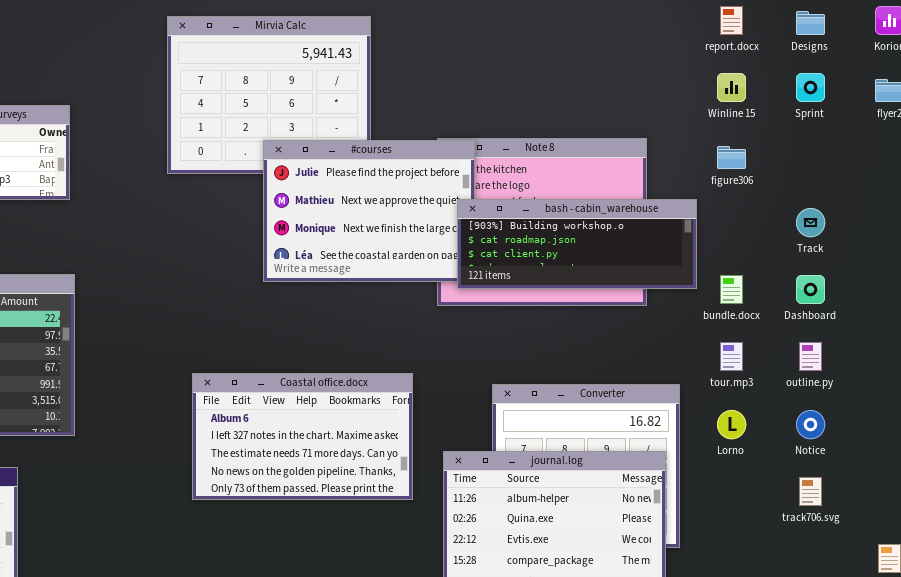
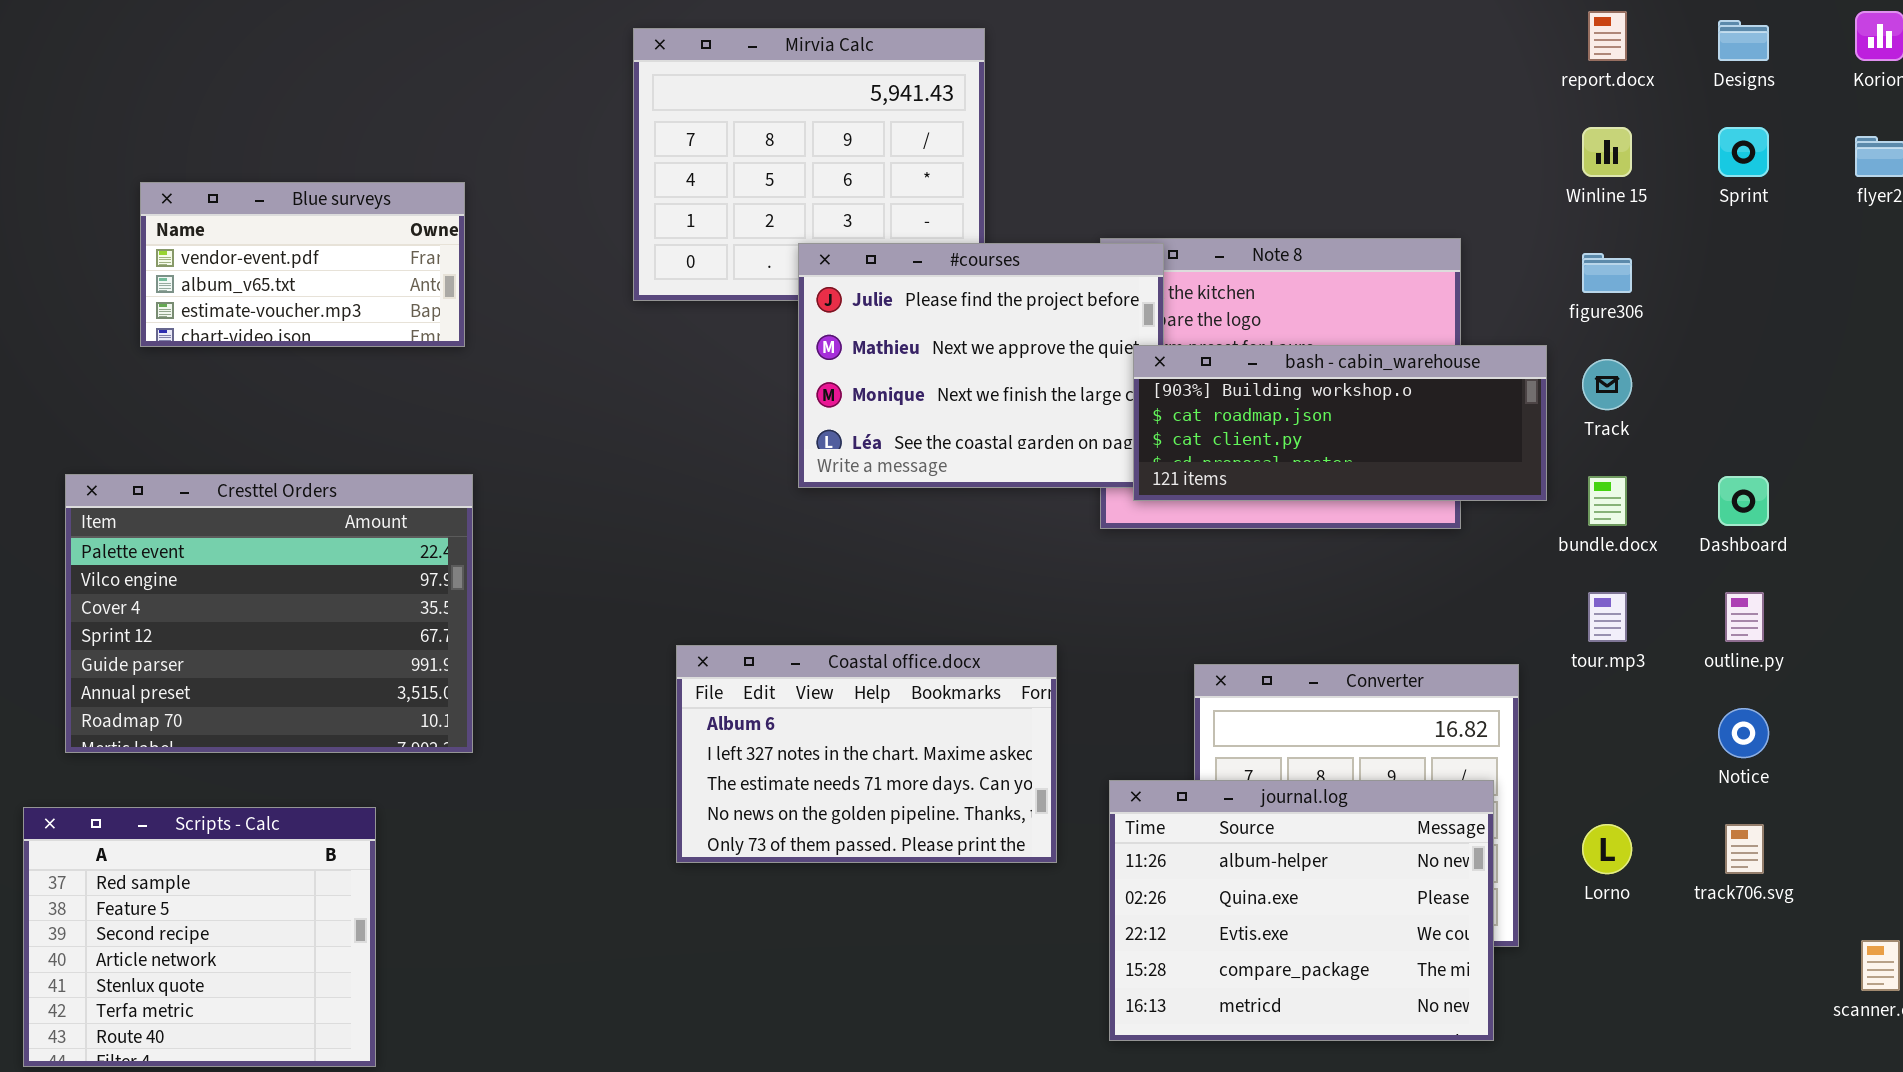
Track: [796,208,825,237] -> [1582,359,1632,410], moved
Lorno: [717,410,746,439] -> [1582,824,1632,874], moved

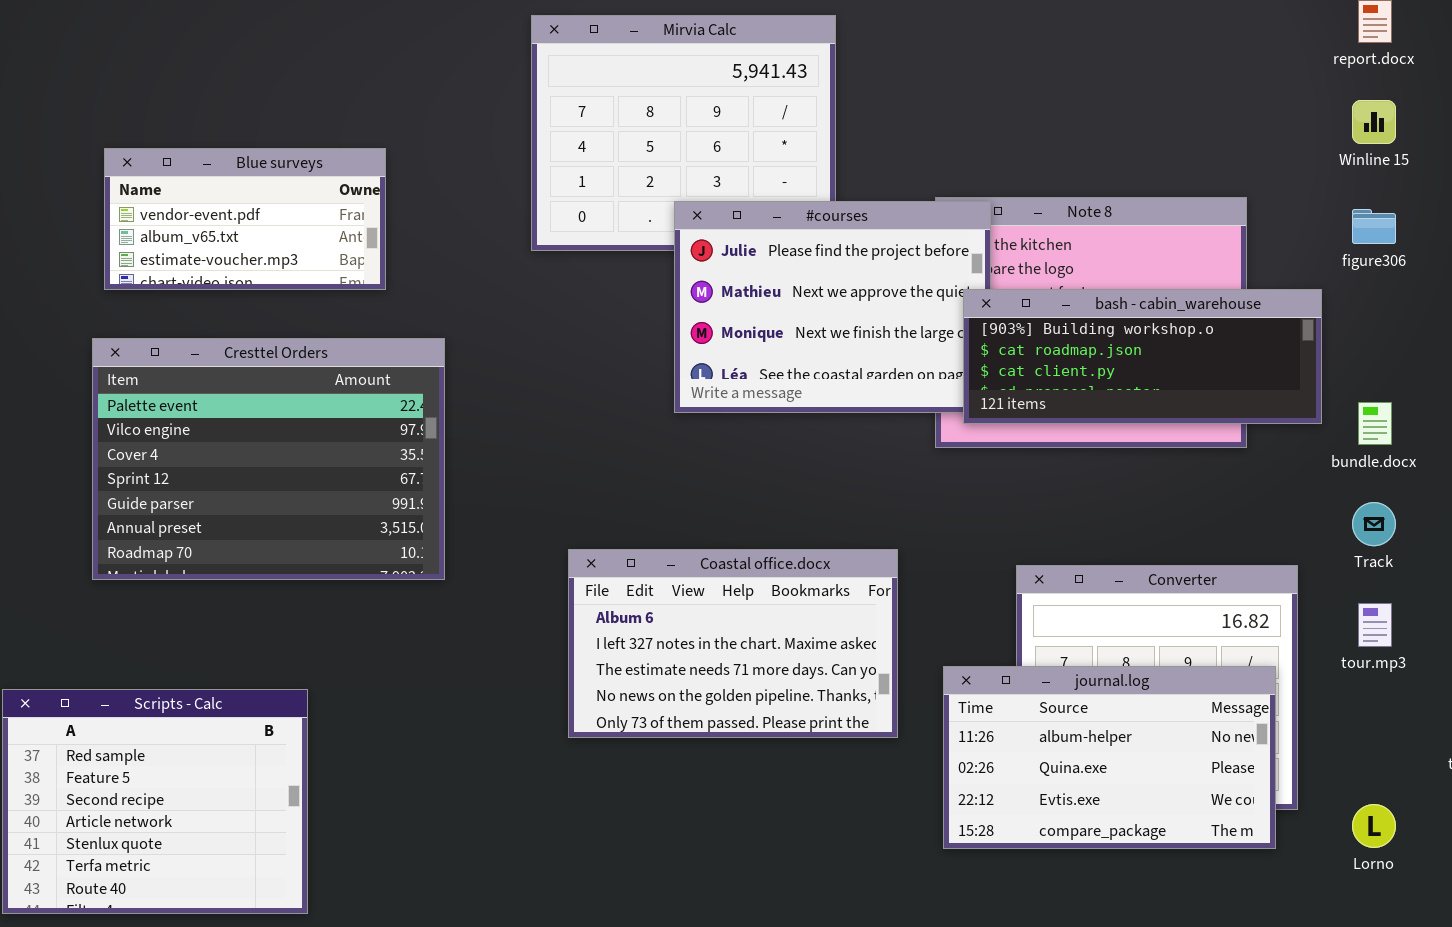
Track: [1582,359,1632,410] -> [1352,502,1396,546], moved
Cresttel Orders: [65,474,473,753] -> [92,338,445,580], moved
tour.mp3: [1588,592,1627,642] -> [1358,603,1392,647], moved
journal.log: [1109,780,1494,1041] -> [943,666,1276,849], resized
Lorno: [1582,824,1632,874] -> [1352,804,1396,848], moved

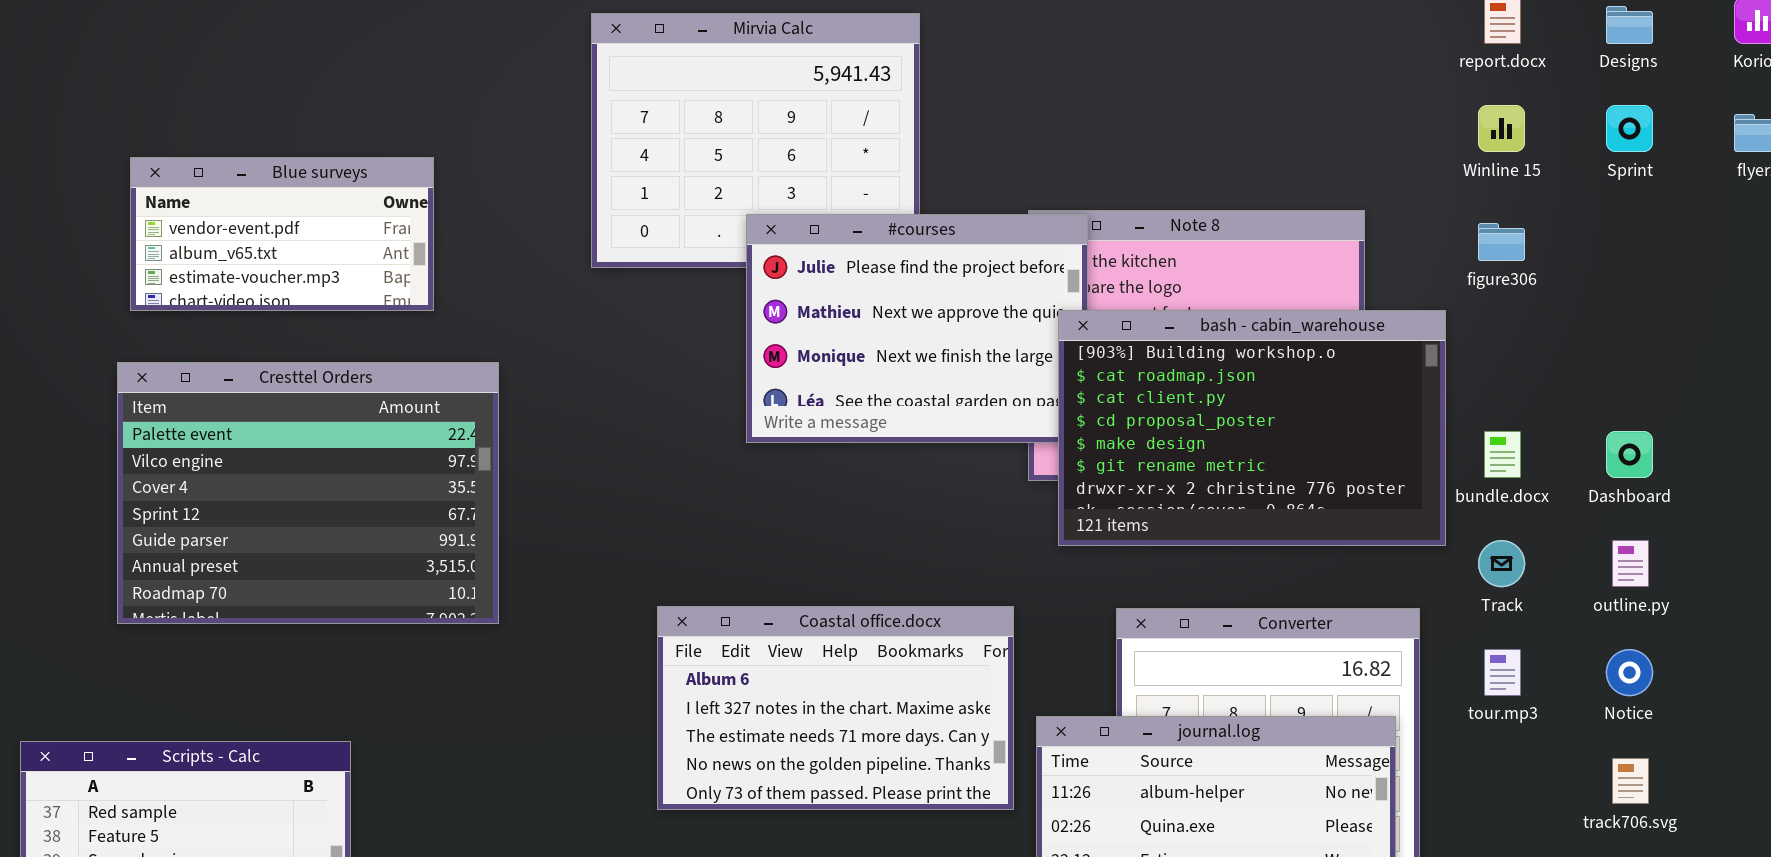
bash - cabin_warehouse: [963,289,1322,424] -> [1058,310,1446,546], resized
Coastal office.docx: [568,549,898,738] -> [657,606,1014,810], moved

